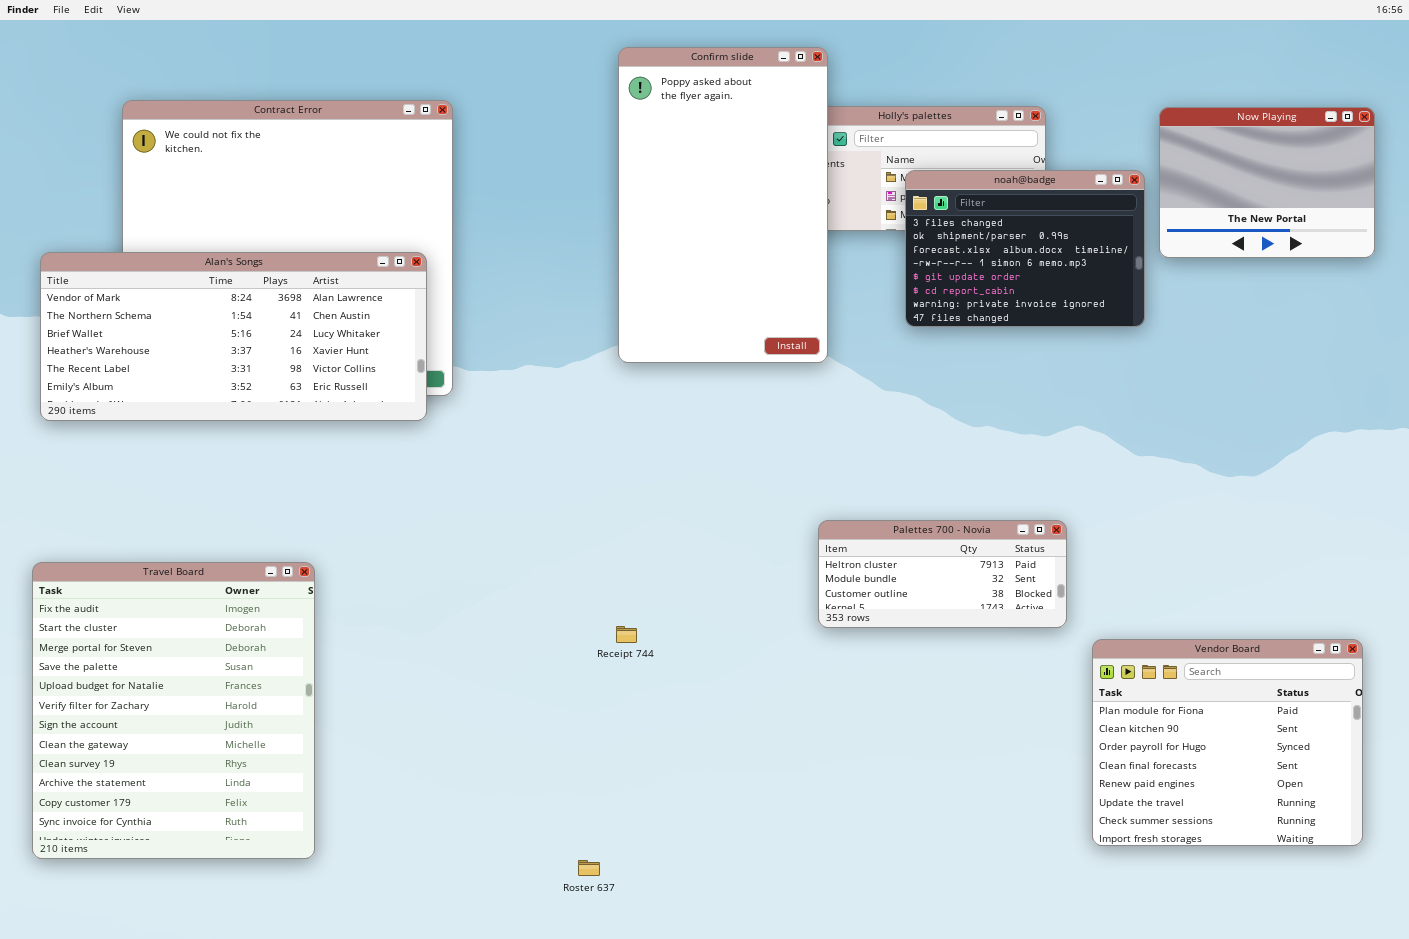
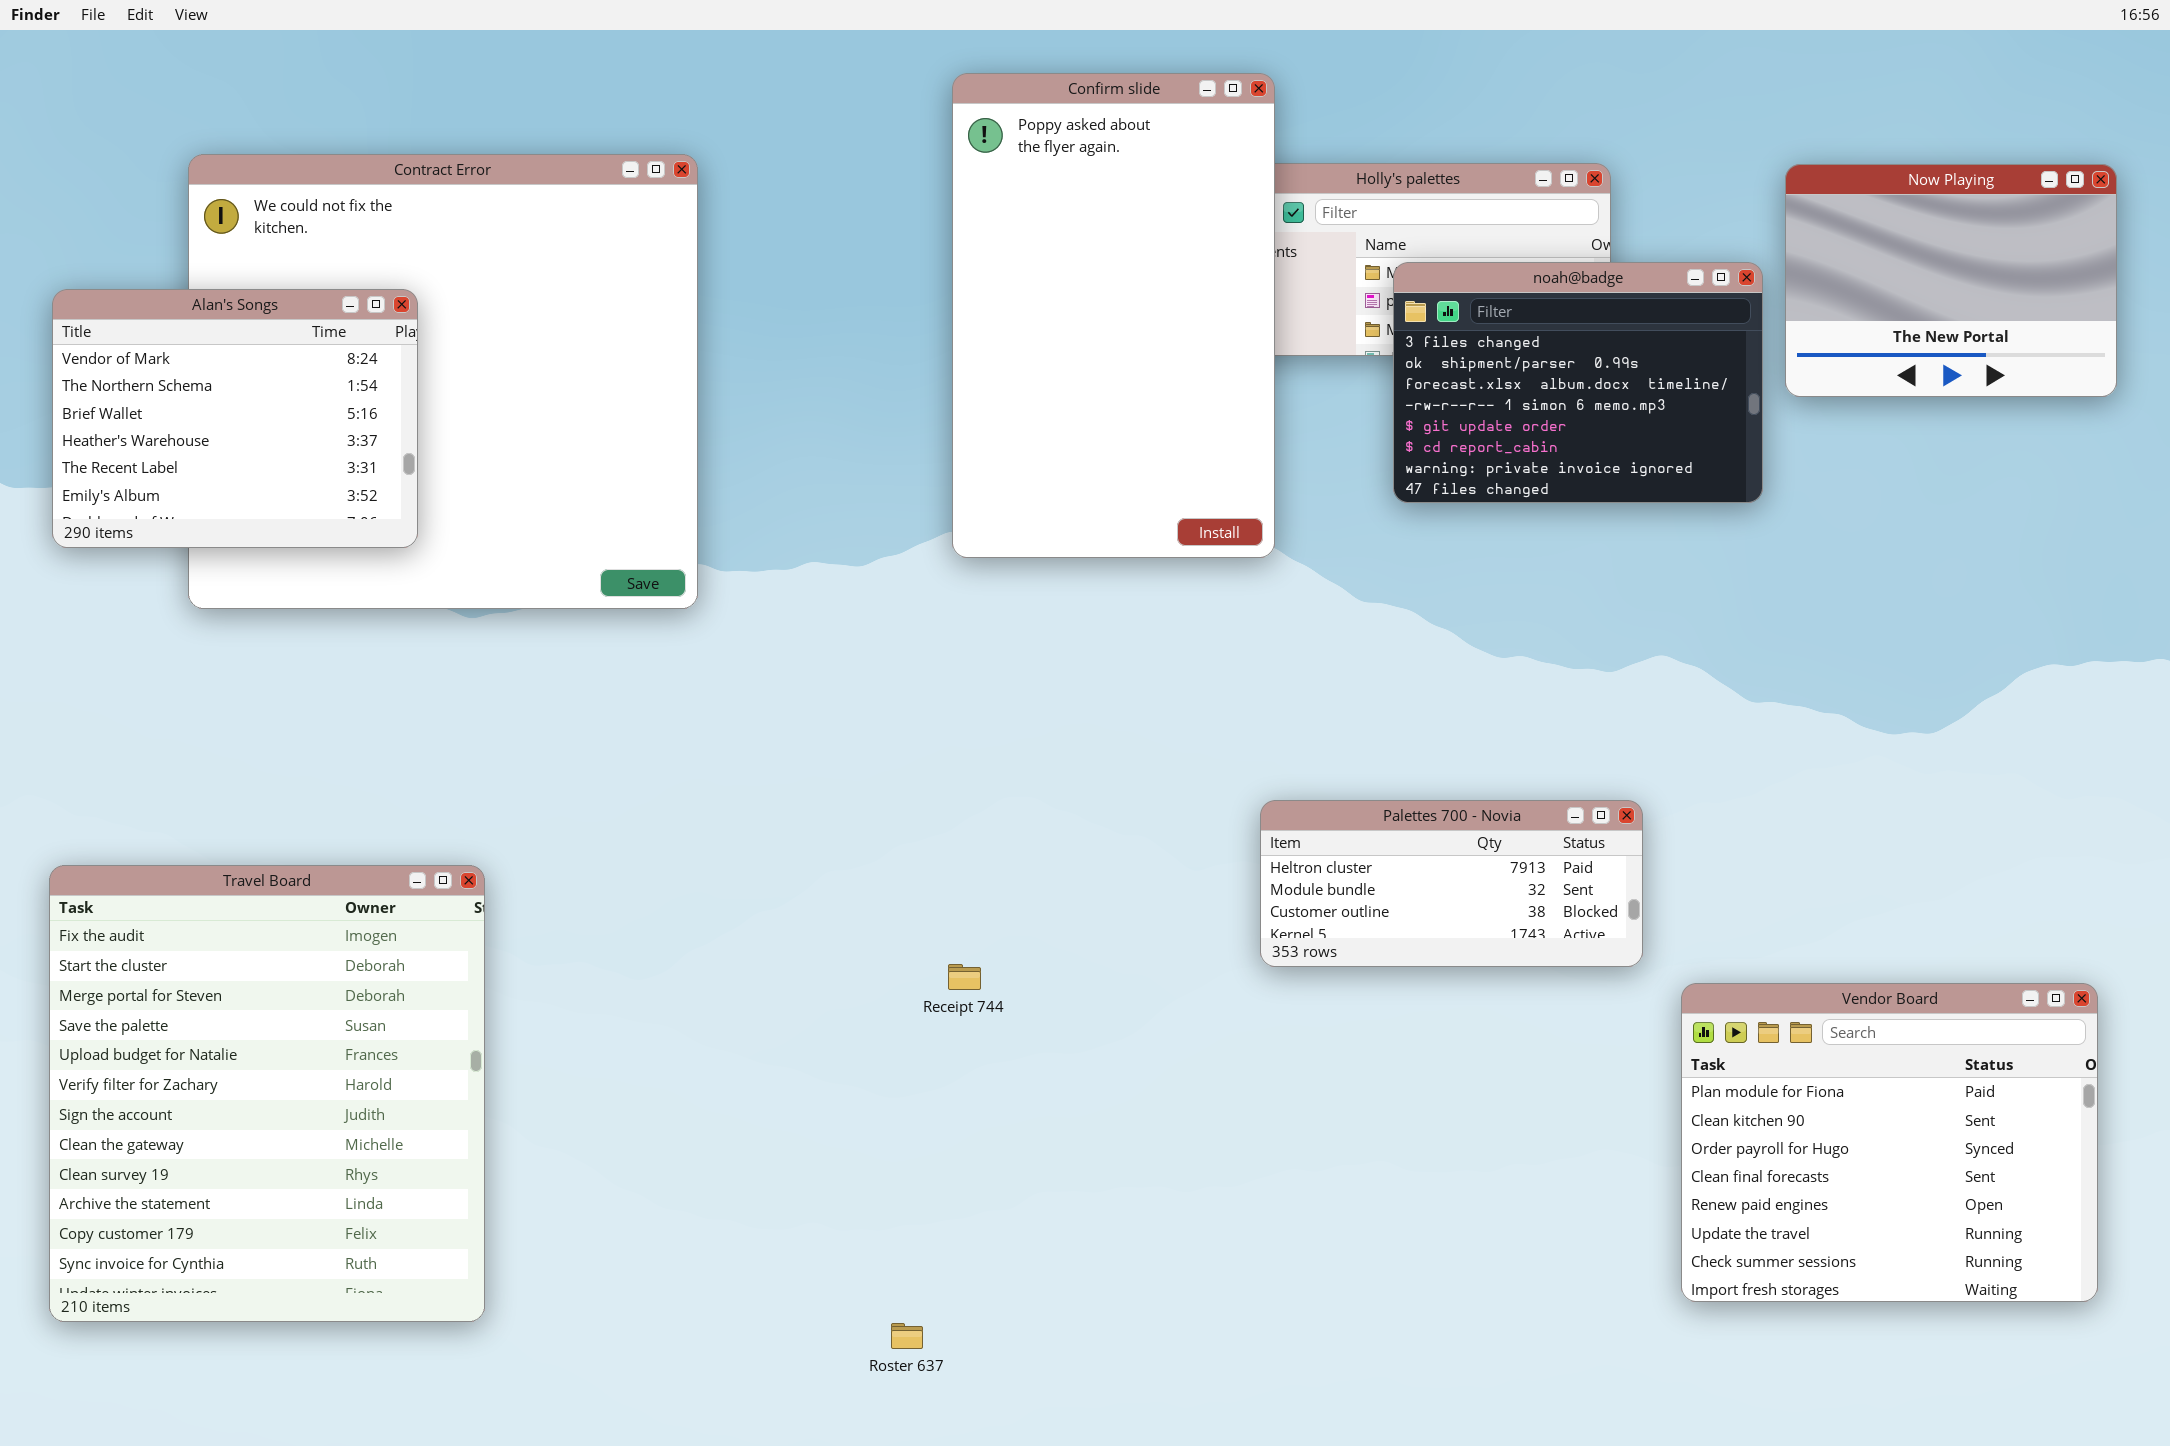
Alan's Songs: [40,252,427,421] -> [52,289,418,548], moved, resized

